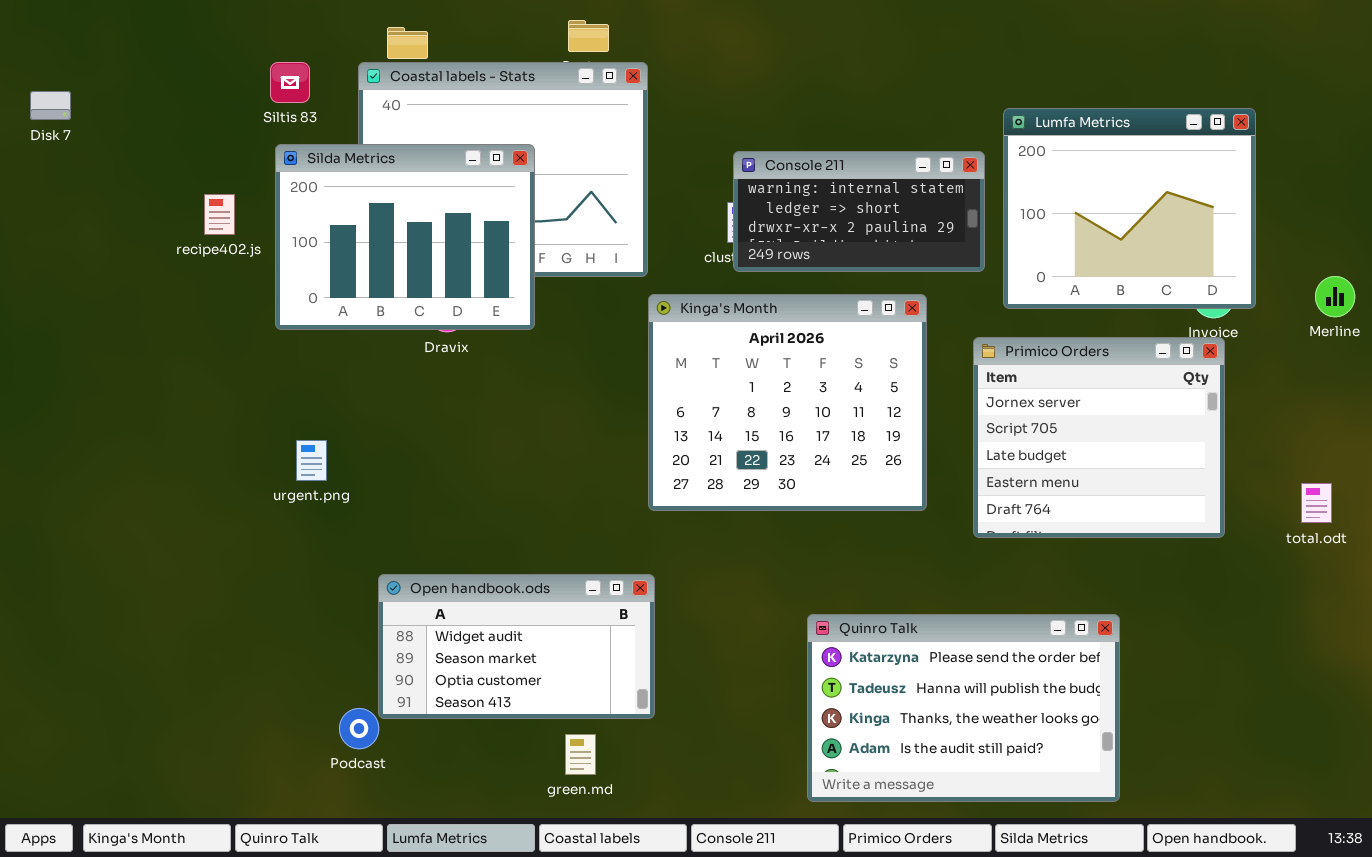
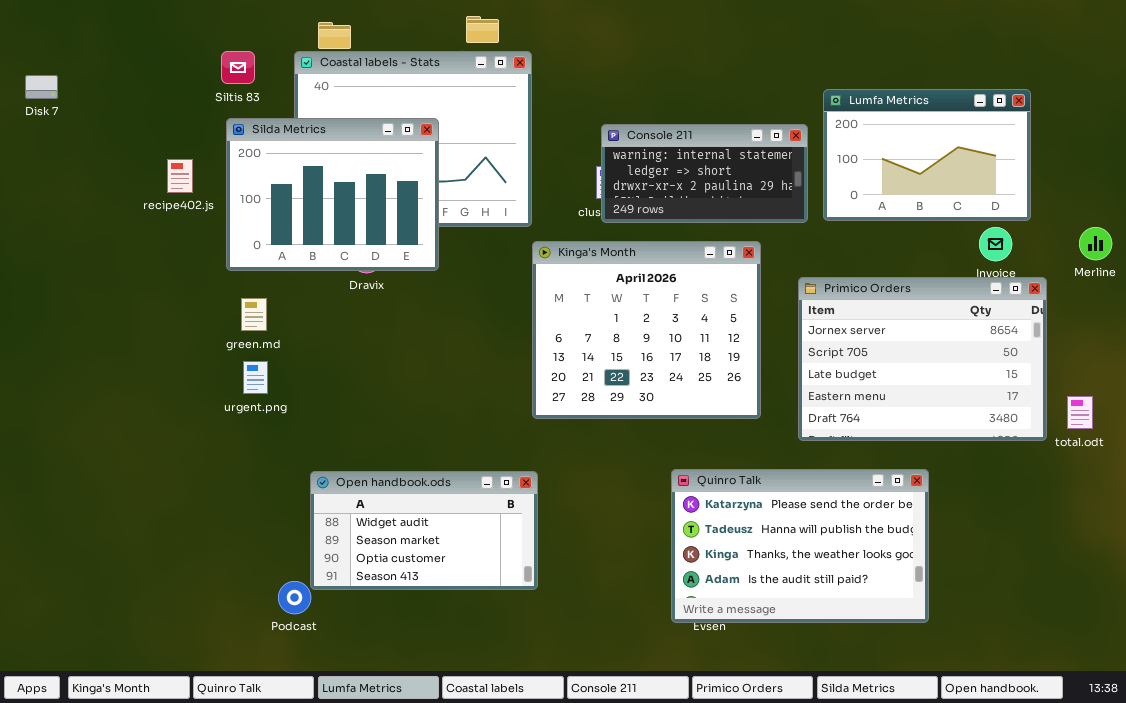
Lumfa Metrics: [1003,108,1256,309] -> [823,89,1031,221], resized
Primico Orders: [973,337,1225,538] -> [798,277,1047,441], resized
Quinro Talk: [807,614,1120,802] -> [671,469,929,623], moved
green.md: [565,734,596,775] -> [241,298,267,331], moved

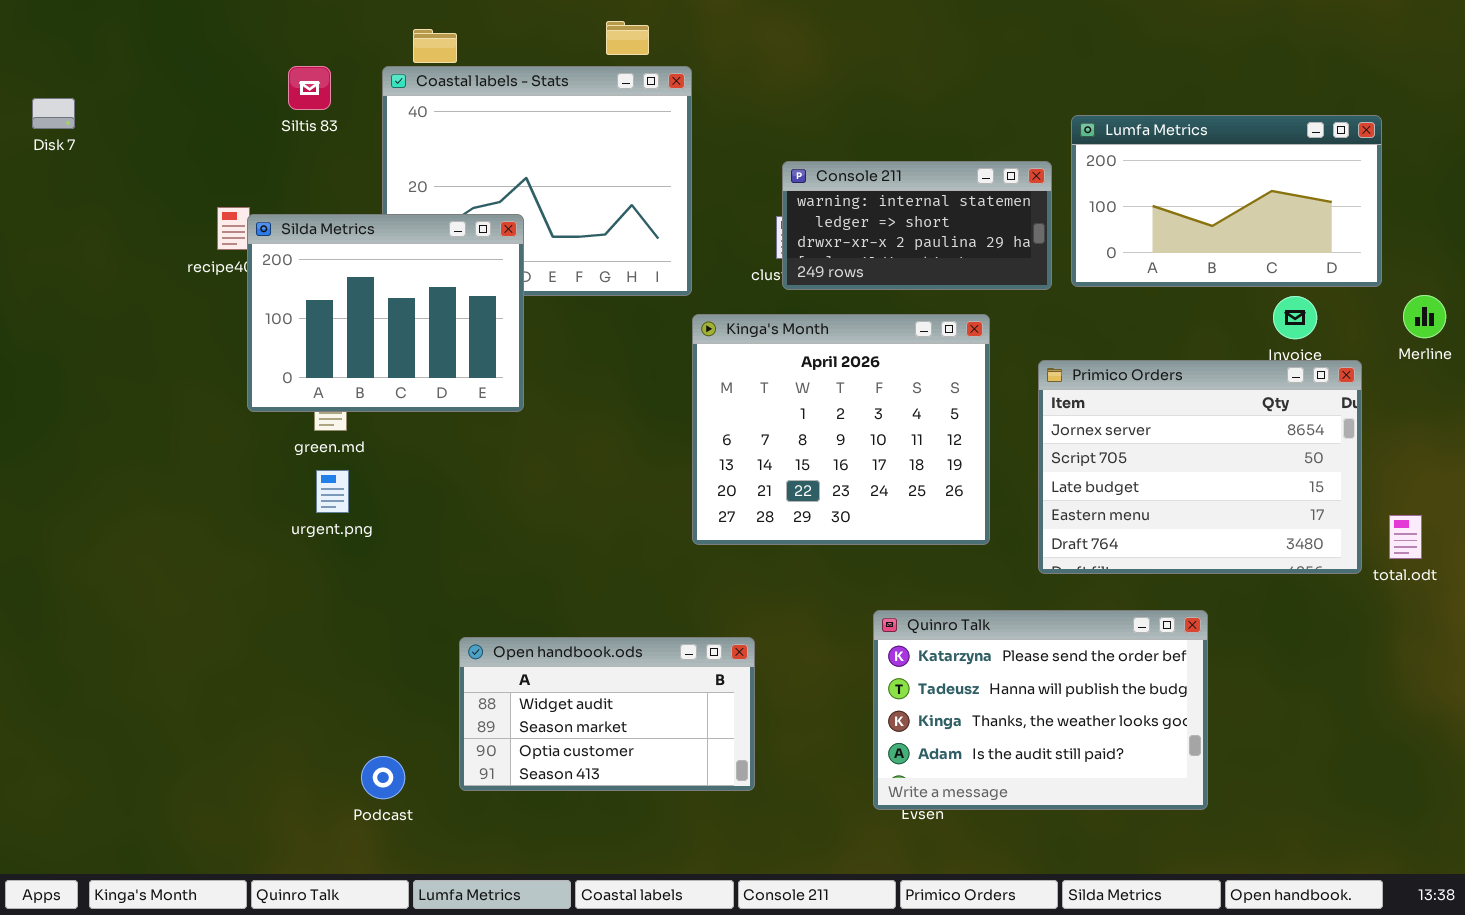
Lumfa Metrics: [823,89,1031,221] -> [1071,115,1382,287], resized
Silda Metrics: [226,118,439,271] -> [247,214,524,412], moved
Open handbook.ods: [310,471,538,590] -> [459,637,755,791], moved

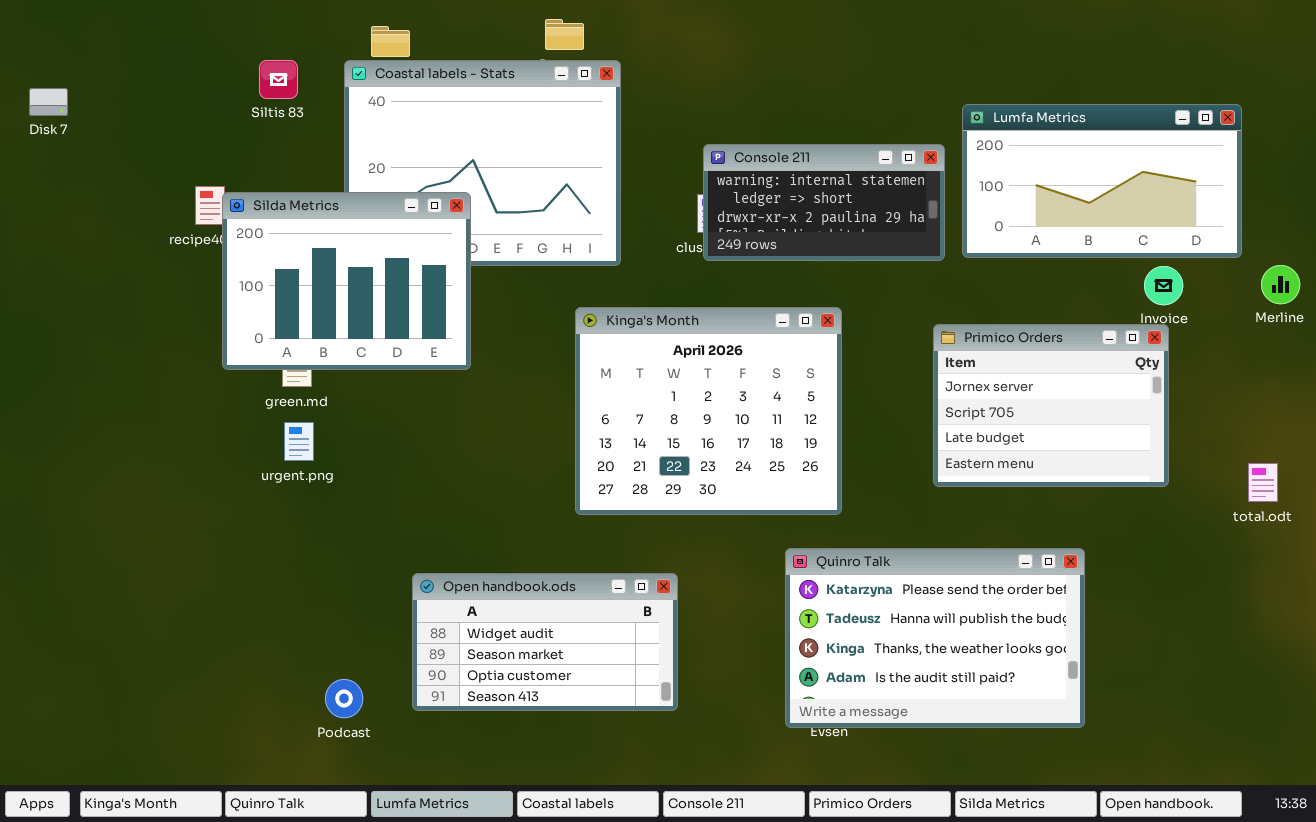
Kinga's Month: [692,314,990,545] -> [575,307,842,515], moved
Primico Orders: [1038,360,1362,574] -> [933,324,1169,487], resized

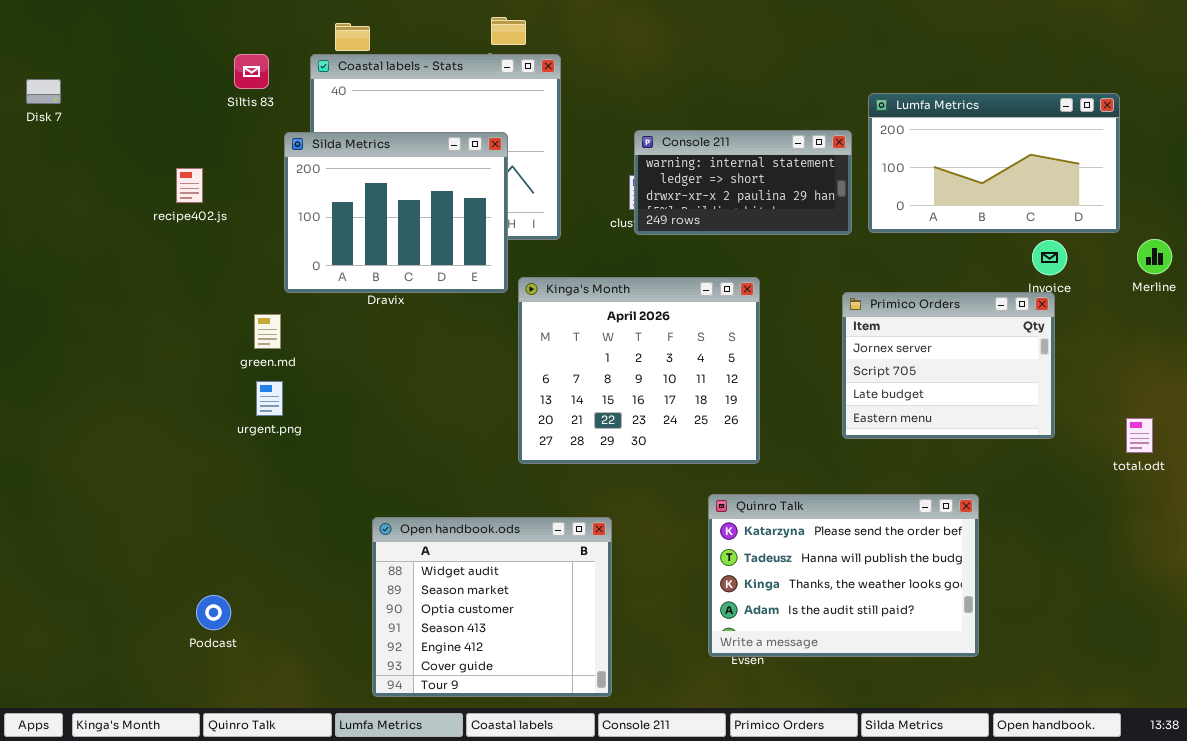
Silda Metrics: [222,192,471,370] -> [284,132,508,293], moved
Open handbook.ods: [412,573,678,711] -> [372,517,612,697], resized
Podcast: [325,679,363,718] -> [196,595,231,630], moved

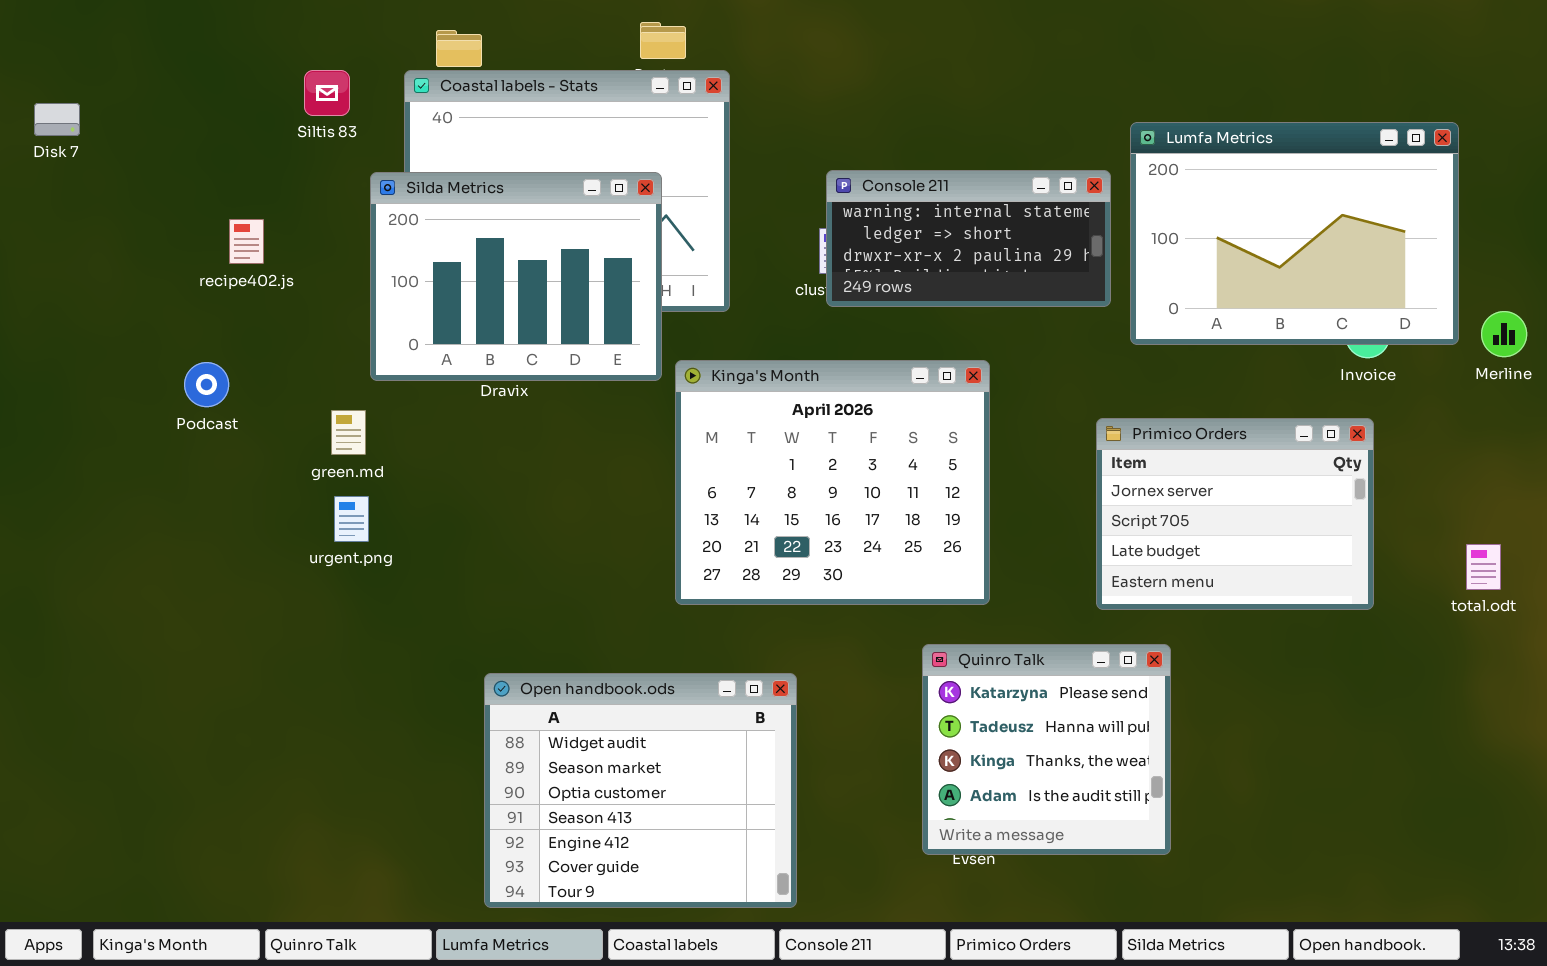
Lumfa Metrics: [868,93,1120,233] -> [1130,122,1459,345], resized
Primico Orders: [842,292,1055,439] -> [1096,418,1374,610], moved
Quinro Talk: [708,494,979,657] -> [922,644,1171,855], resized
Podcast: [196,595,231,630] -> [184,362,229,407], moved

